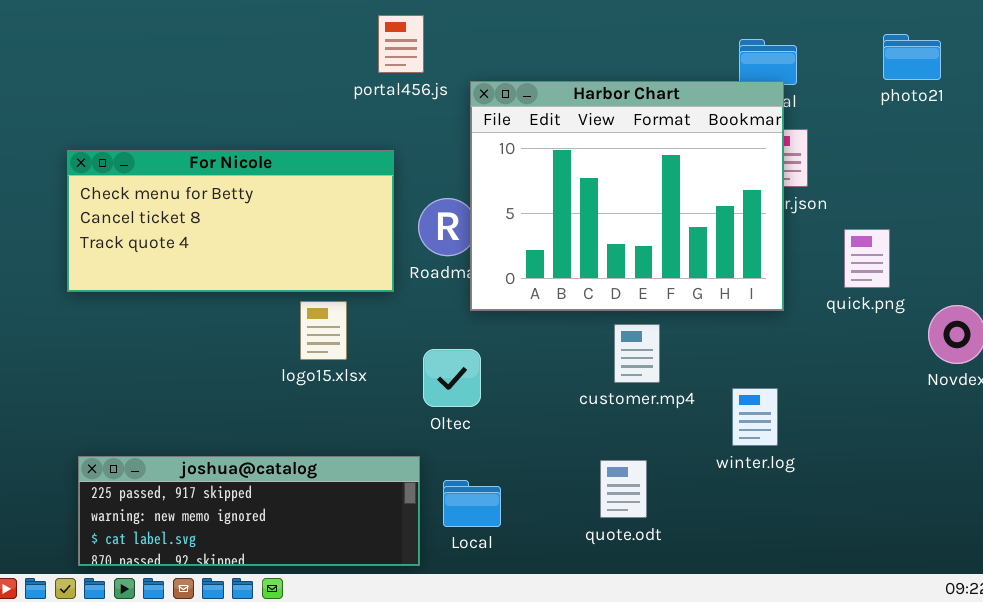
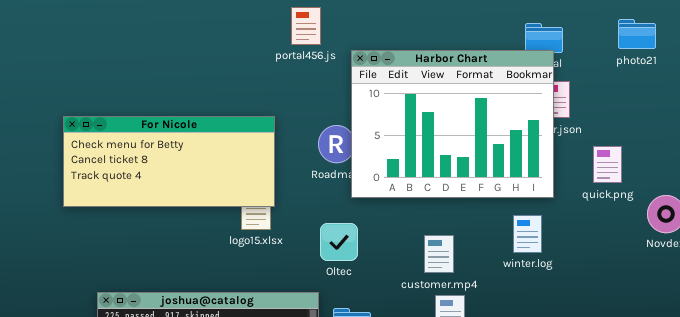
For Nicole: [67,150,394,292] -> [63,116,275,207], moved
customer.mp4: [614,324,660,383] -> [424,235,454,273], moved
winter.log: [732,388,778,446] -> [513,215,542,253], moved

